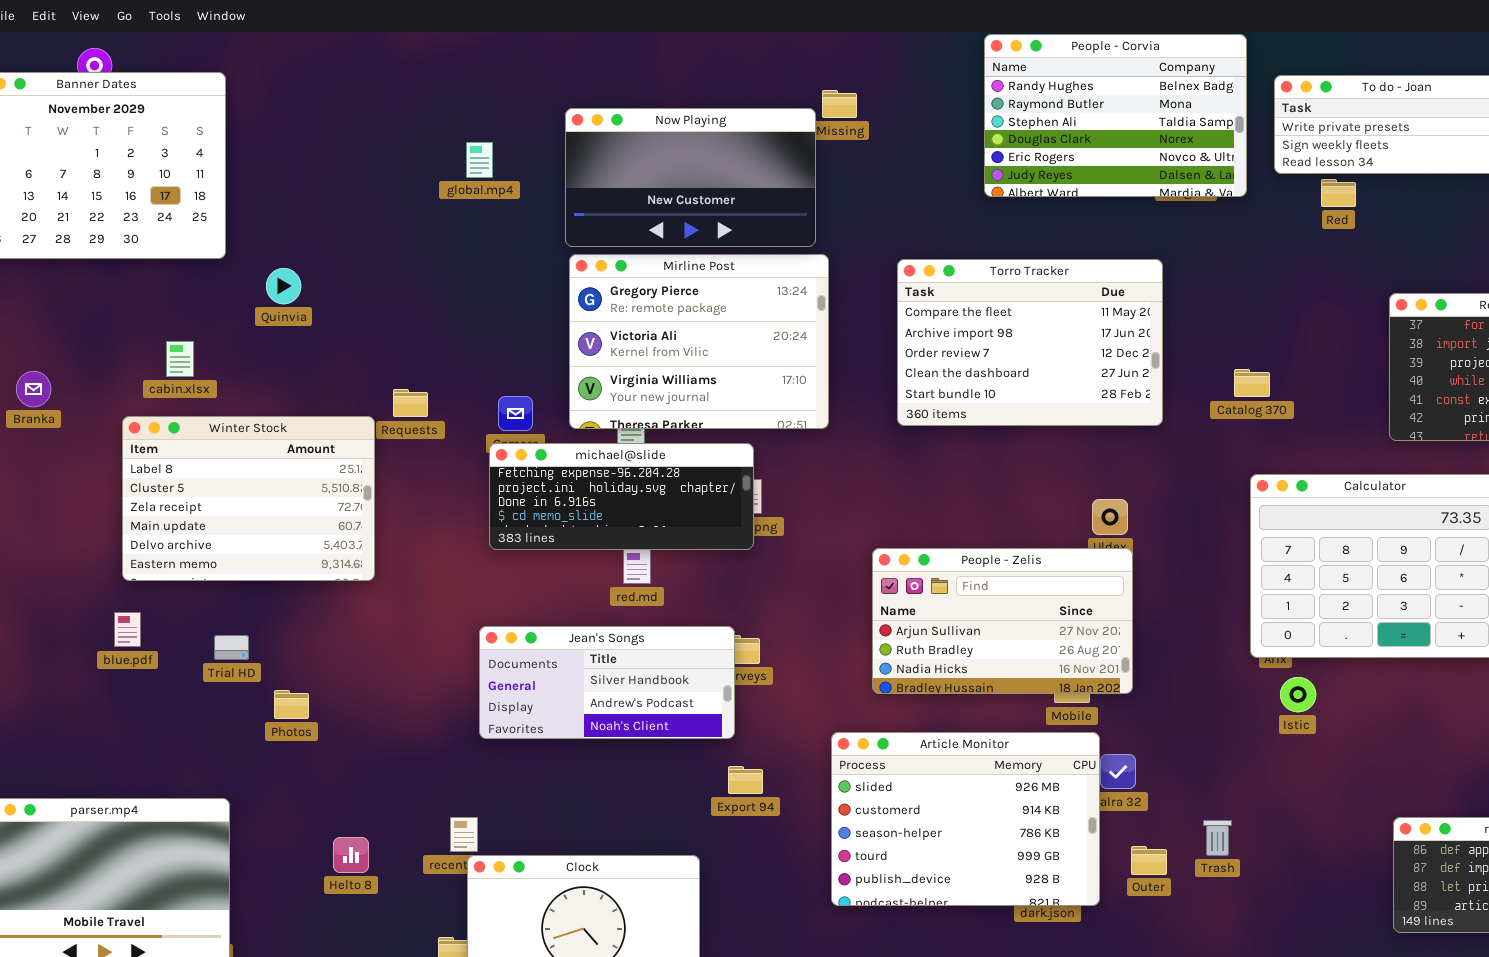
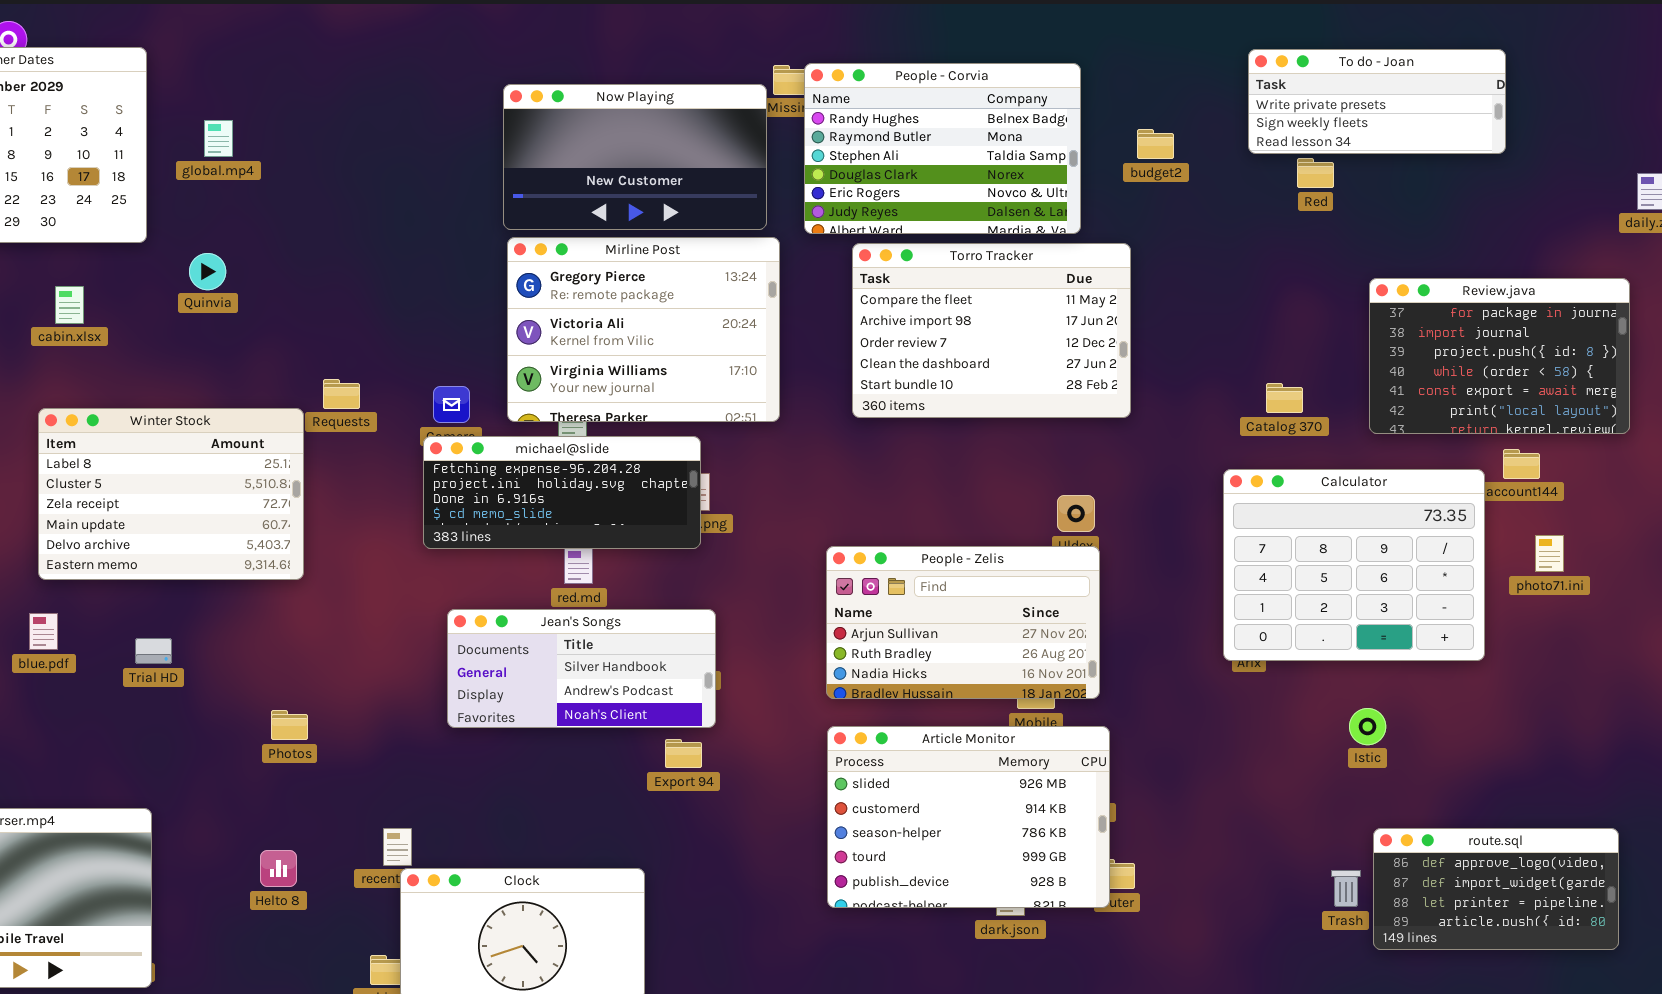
People - Corvia: [984,34,1247,197] -> [804,63,1081,234], moved
global.mp4: [466,142,493,178] -> [204,120,233,157], moved
cabin.xlsx: [166,341,194,377] -> [55,286,84,324], moved
Catalog 370: [1234,369,1270,397] -> [1266,383,1303,413], moved
Jean's Songs: [479,626,735,739] -> [447,609,716,728], moved
Istic: [1280,677,1316,712] -> [1349,708,1386,745], moved
Photos: [274,690,309,719] -> [271,710,308,740], moved
Article Monitor: [831,732,1100,906] -> [827,726,1110,908], moved
Export 94: [728,766,763,794] -> [665,739,702,768], moved
Trash: [1203,820,1232,856] -> [1331,870,1361,907], moved

